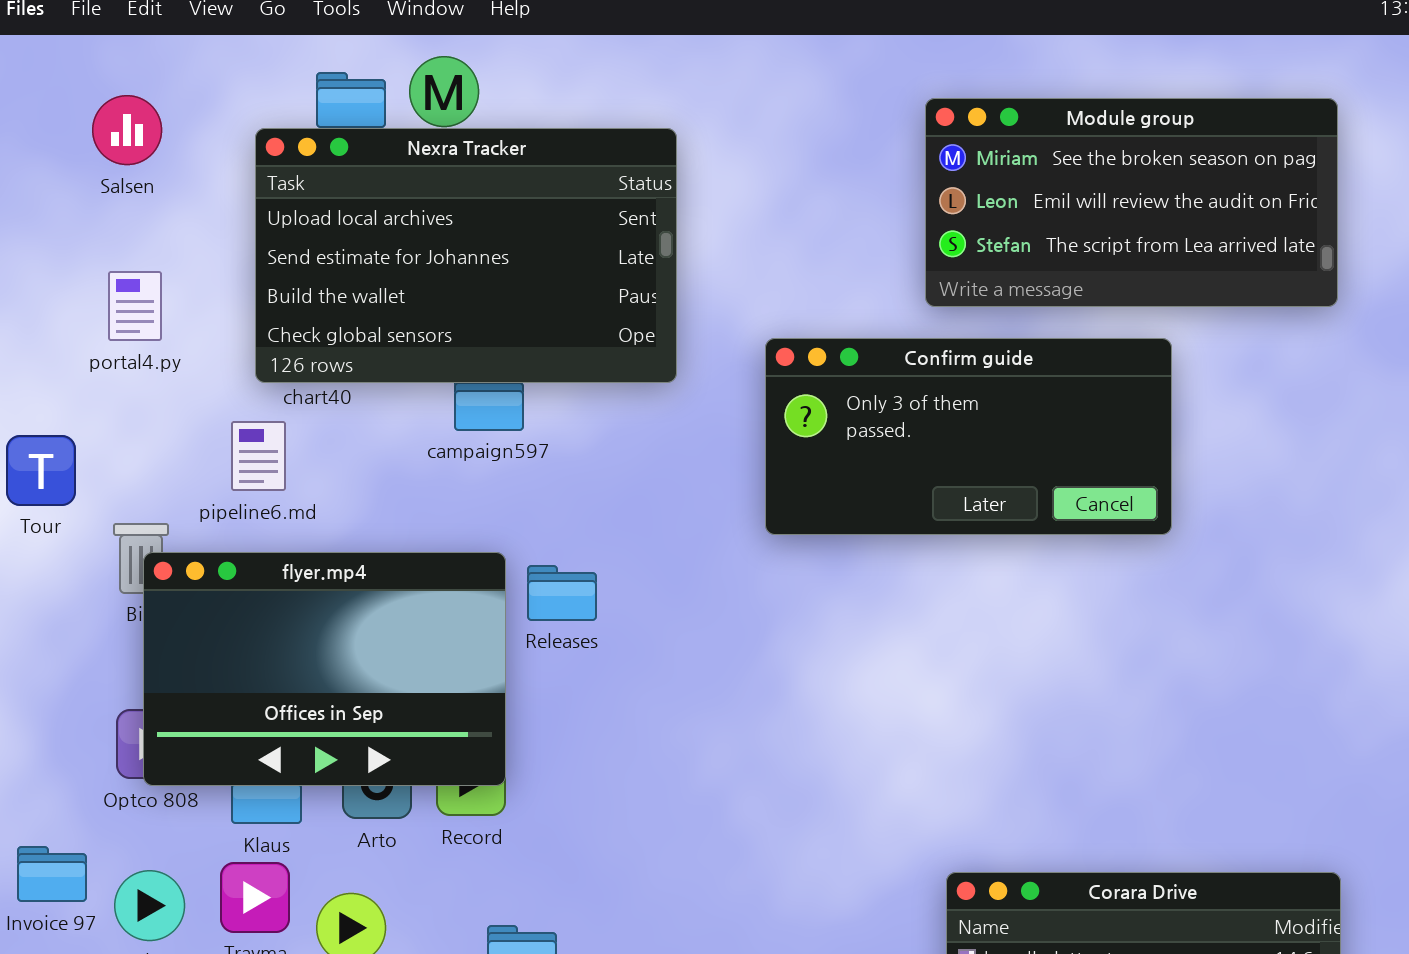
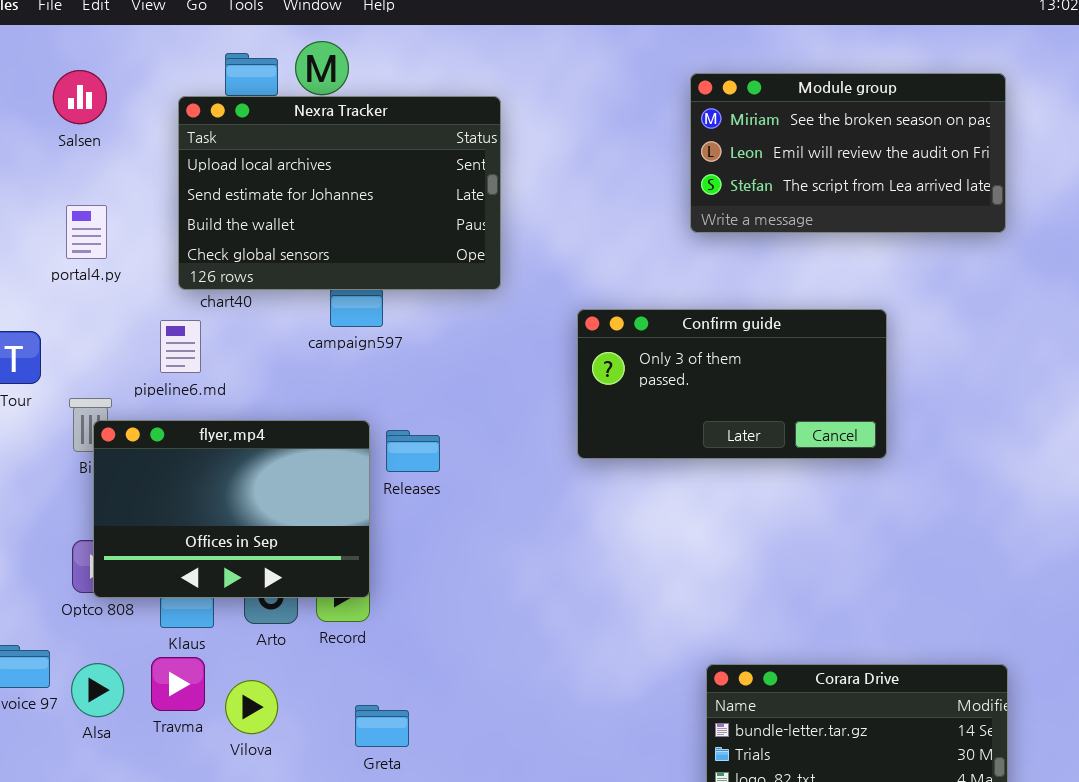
Confirm guide: [765,338,1172,535] -> [577,309,887,459], moved

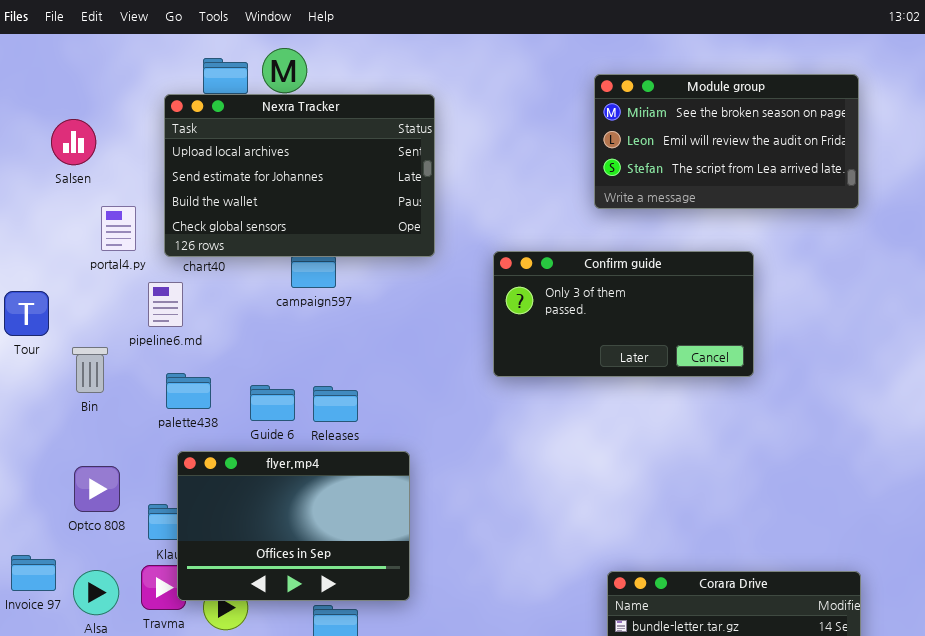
Salsen: [53,70,107,124] -> [51,119,96,165], moved
portal4.py: [66,205,107,259] -> [101,206,136,251], moved
Confirm guide: [577,309,887,459] -> [493,251,754,377], moved
flyer.mp4: [93,420,370,598] -> [177,451,410,601], moved
Releases: [386,430,440,472] -> [313,386,358,422], moved

